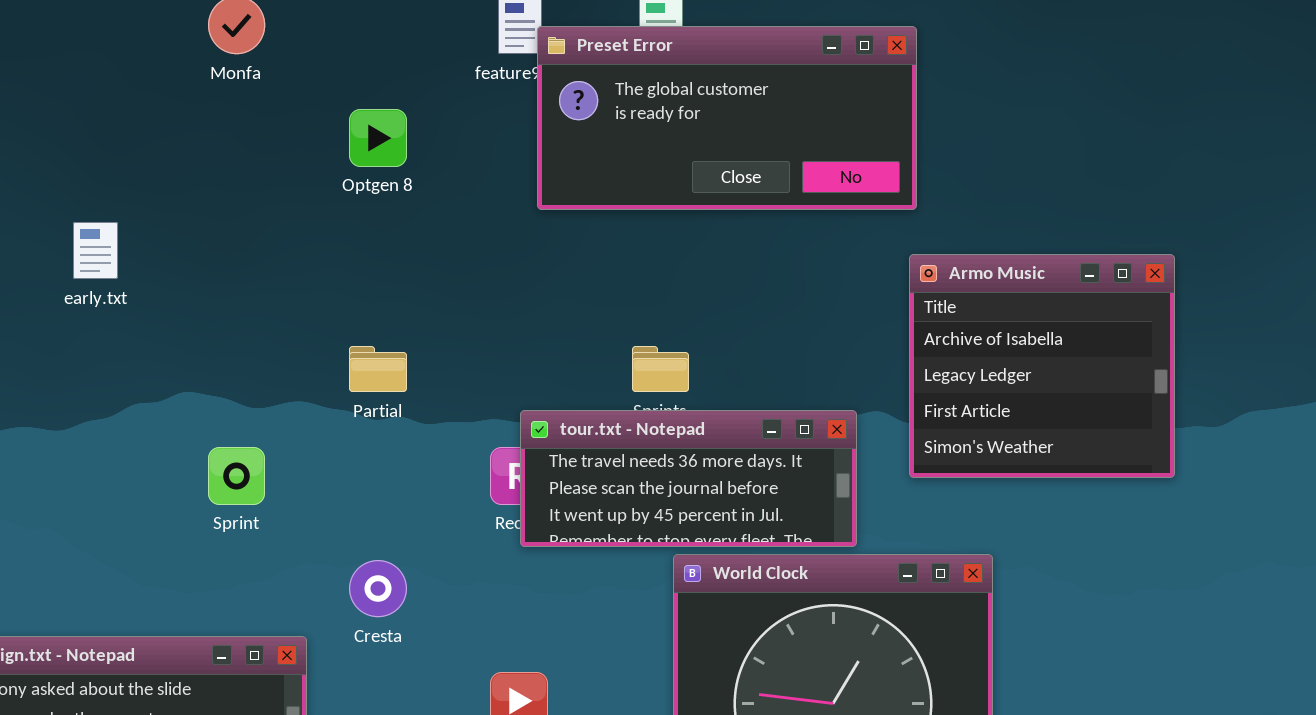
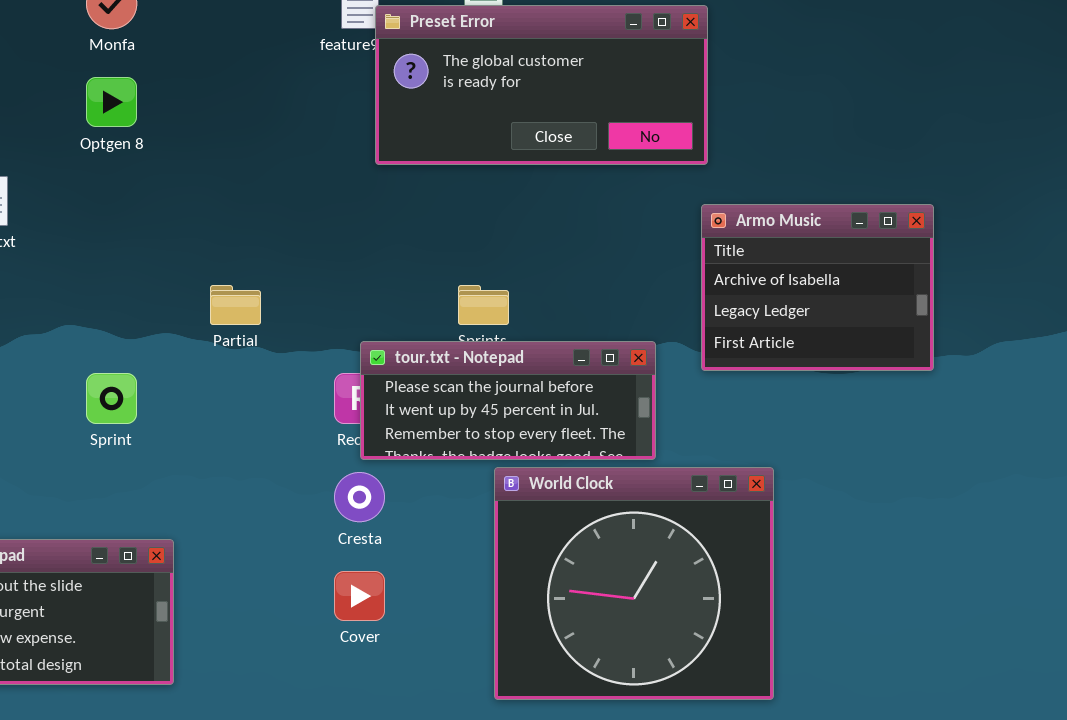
Optgen 8: [349,109,407,167] -> [86,77,137,127], moved
Armo Music: [909,254,1175,478] -> [701,204,934,371], resized
tour.txt - Notepad: [520,410,857,547] -> [360,341,656,460], scrolled down 1 row
Cresta: [349,560,407,617] -> [334,472,385,522], moved

